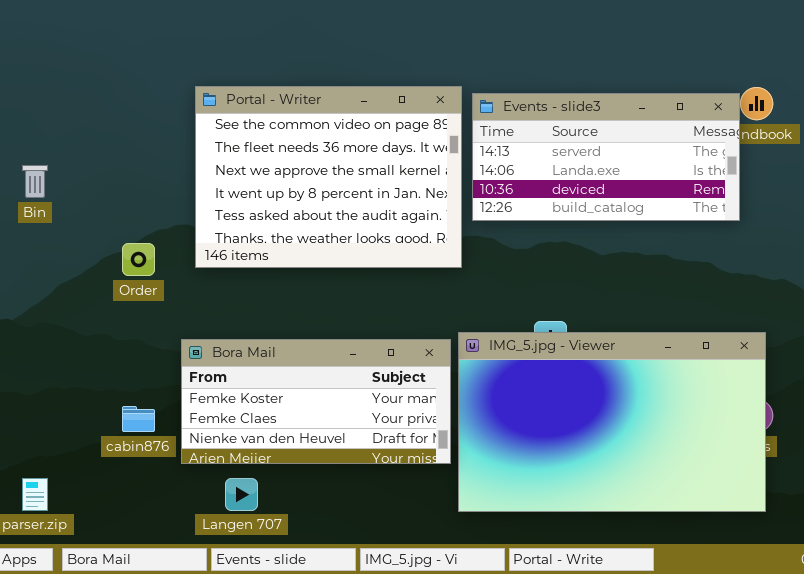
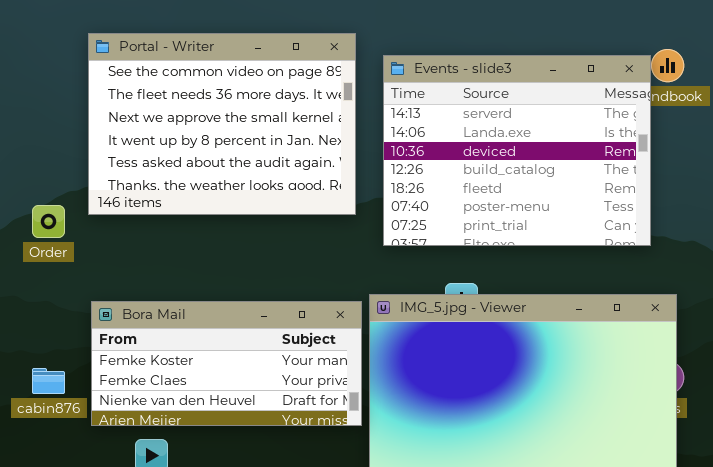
Portal - Writer: [195,86,462,268] -> [88,33,356,215], moved
Events - slide3: [472,93,740,221] -> [383,55,651,246], resized

